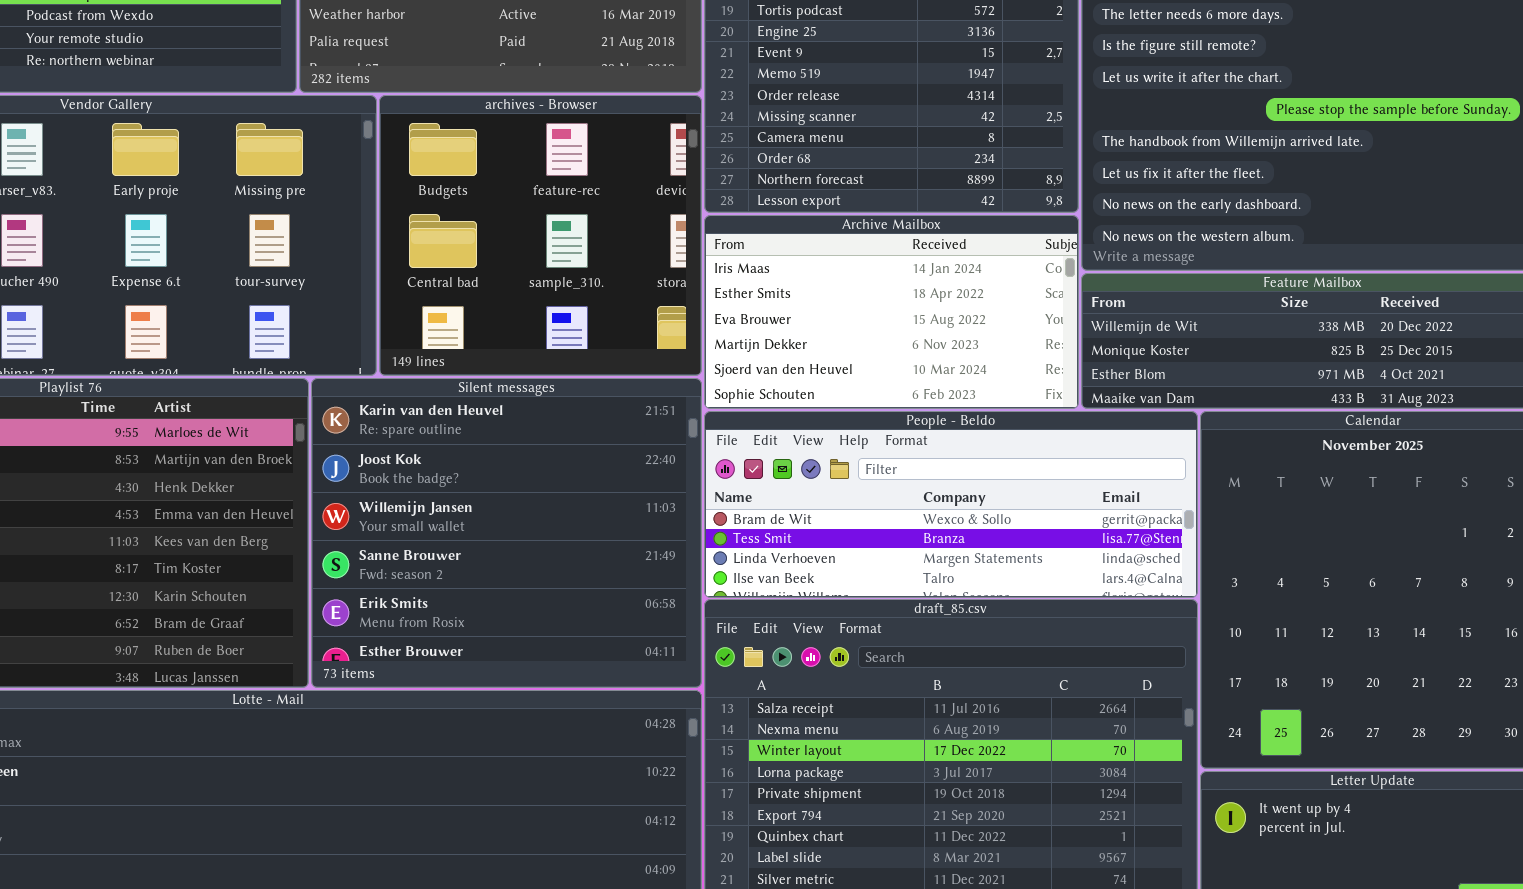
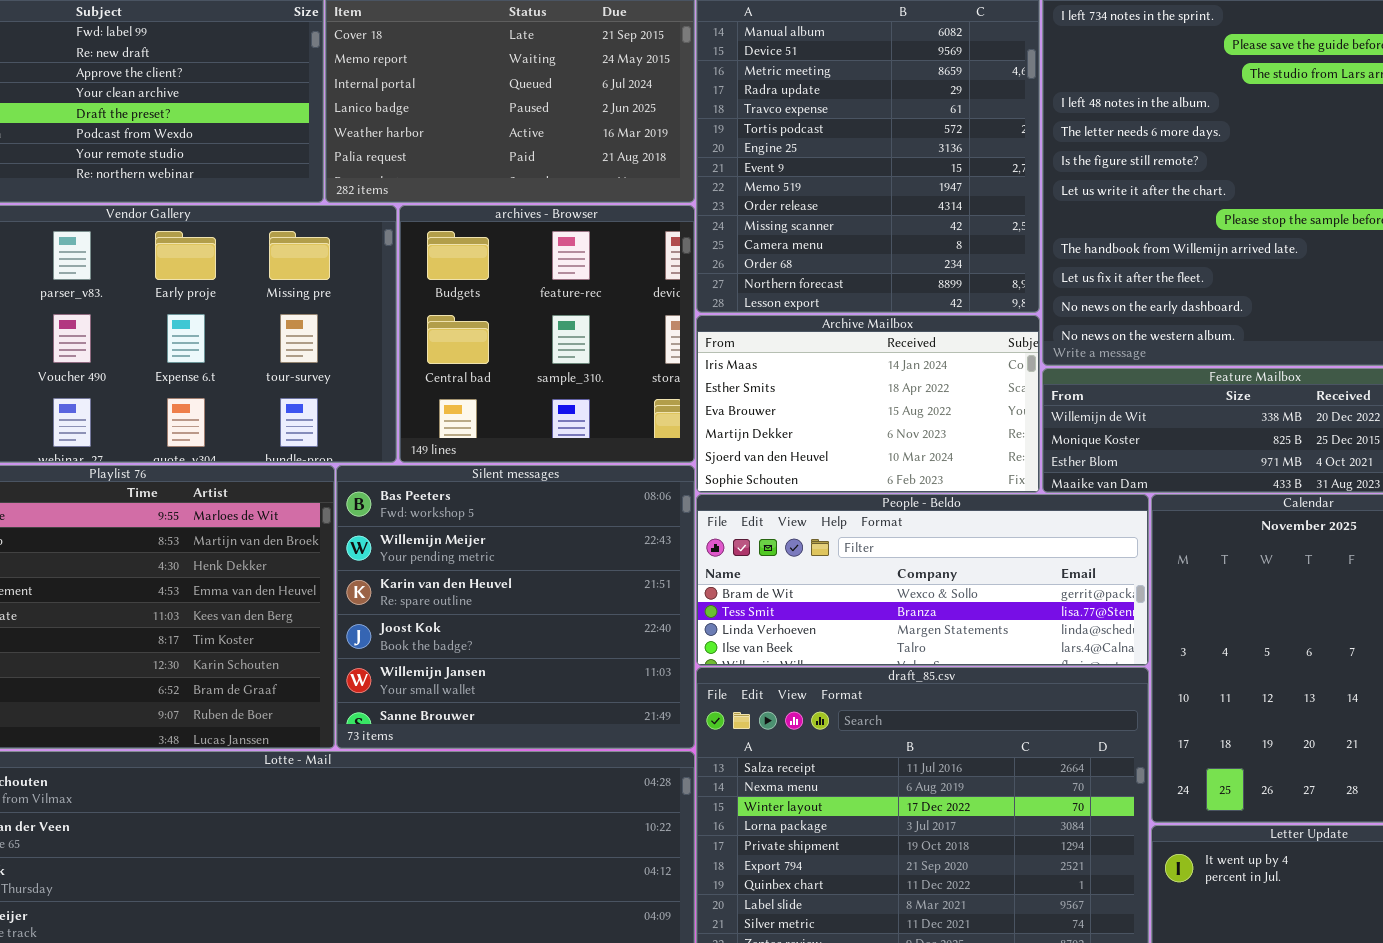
Silent messages: [311,378,702,688] -> [336,465,695,749], scrolled up 2 rows

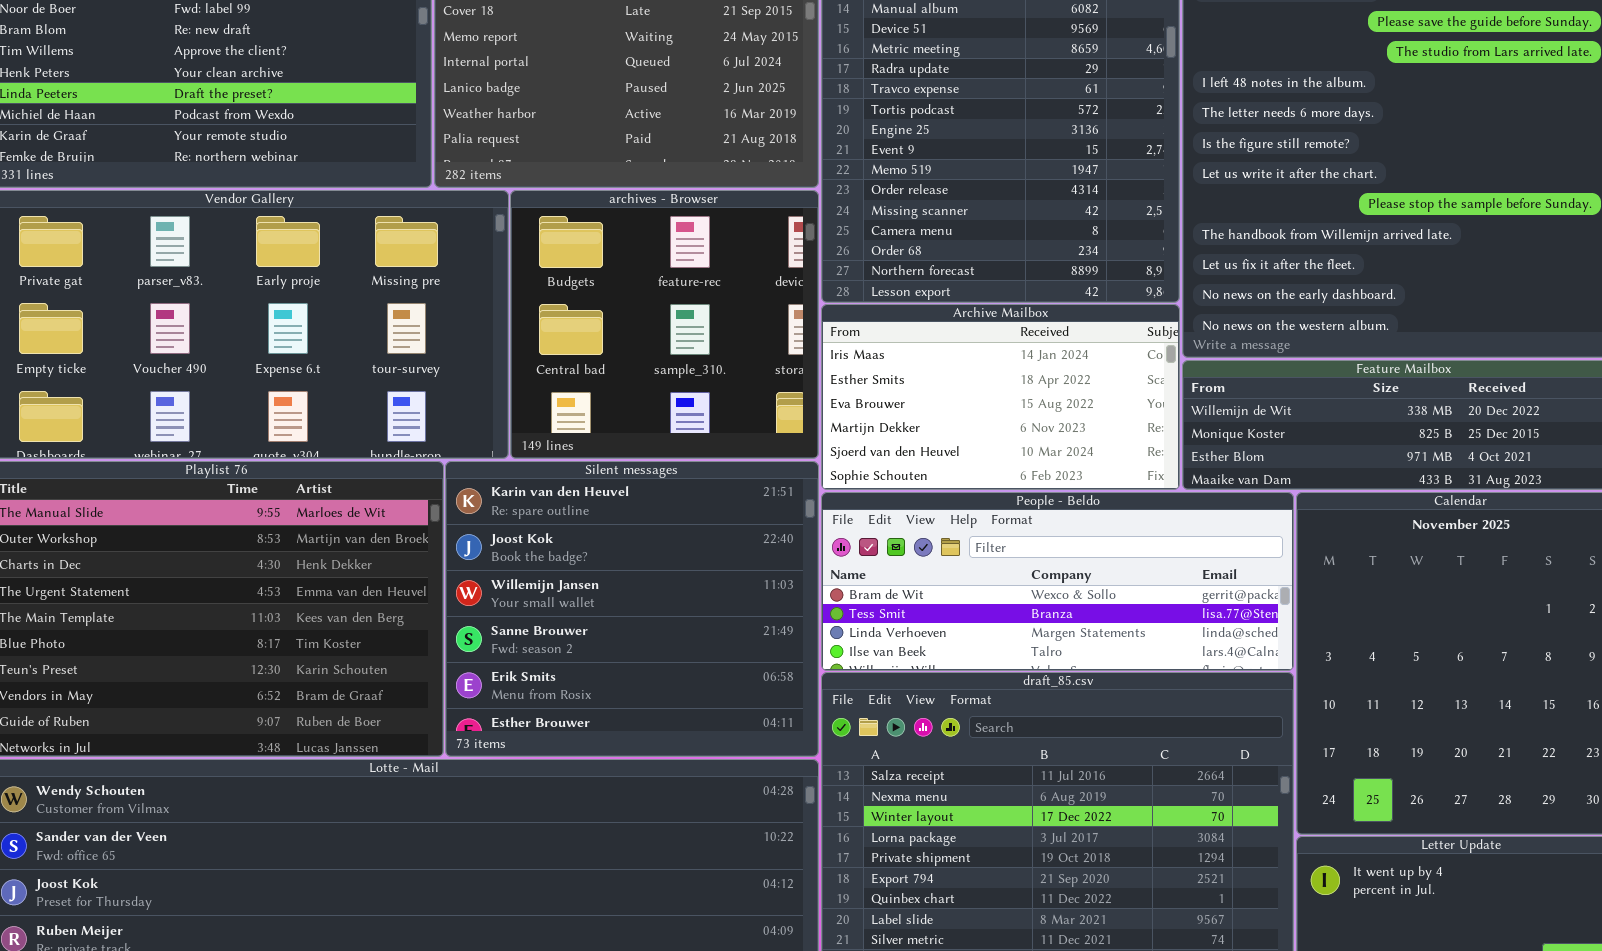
Silent messages: [336,465,695,749] -> [445,461,819,757], scrolled down 2 rows

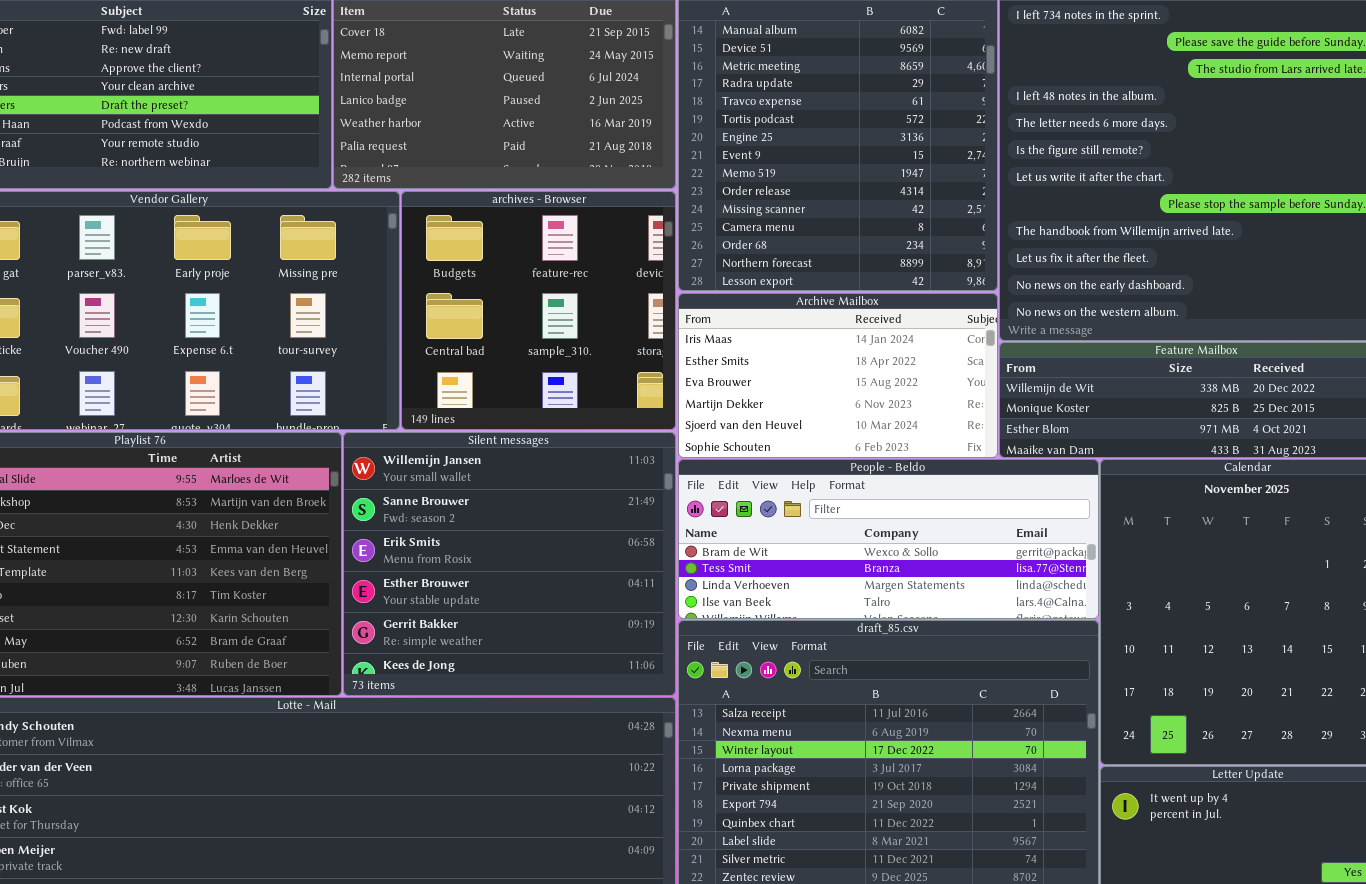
Silent messages: [445,461,819,757] -> [343,432,676,696], scrolled down 2 rows

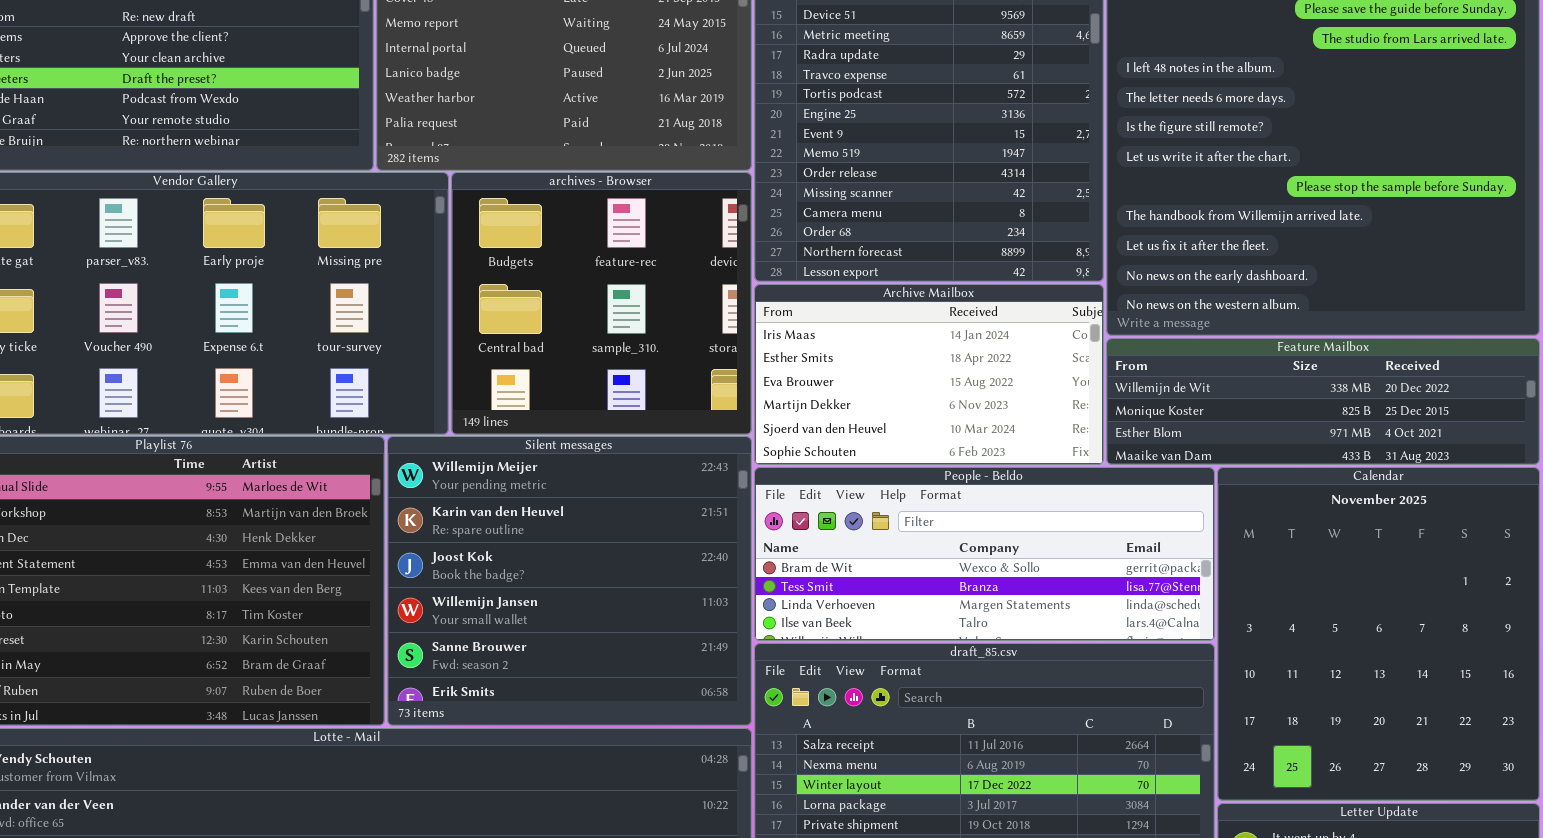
Silent messages: [343,432,676,696] -> [387,436,752,726], scrolled up 3 rows

